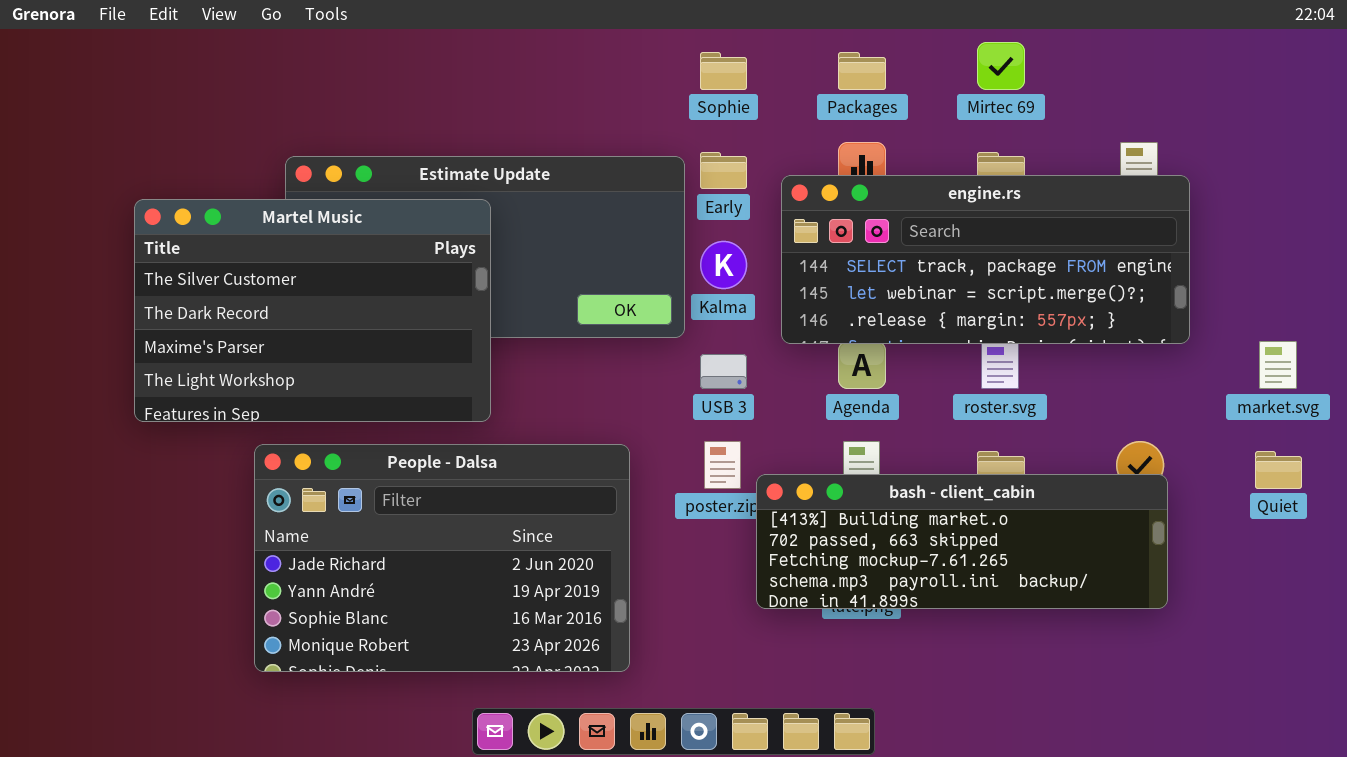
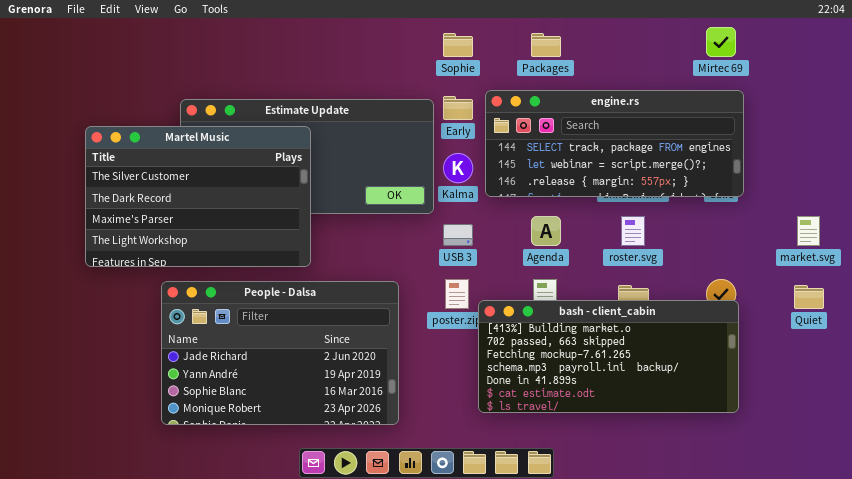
Mirtec 69: [977,42,1025,90] -> [706,27,736,57], moved
engine.rs: [781,175,1190,344] -> [485,90,744,197], moved
bash - client_cabin: [756,474,1168,609] -> [478,300,739,413], resized

